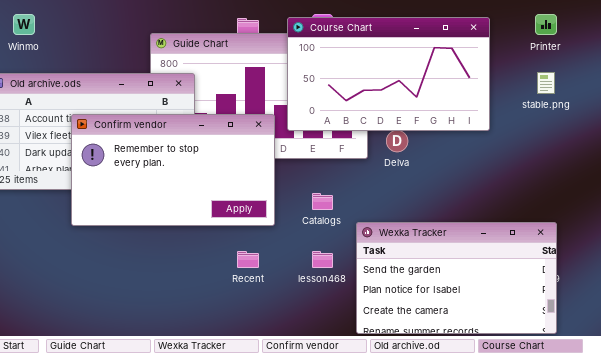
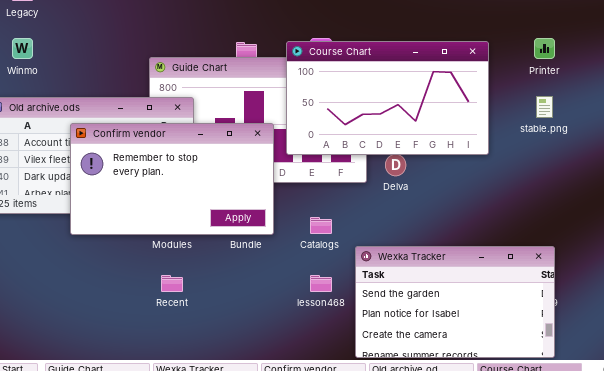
Confirm vendor: [71,114,275,226] -> [70,123,274,235], moved
Recent: [237,251,259,268] -> [161,275,183,292], moved

